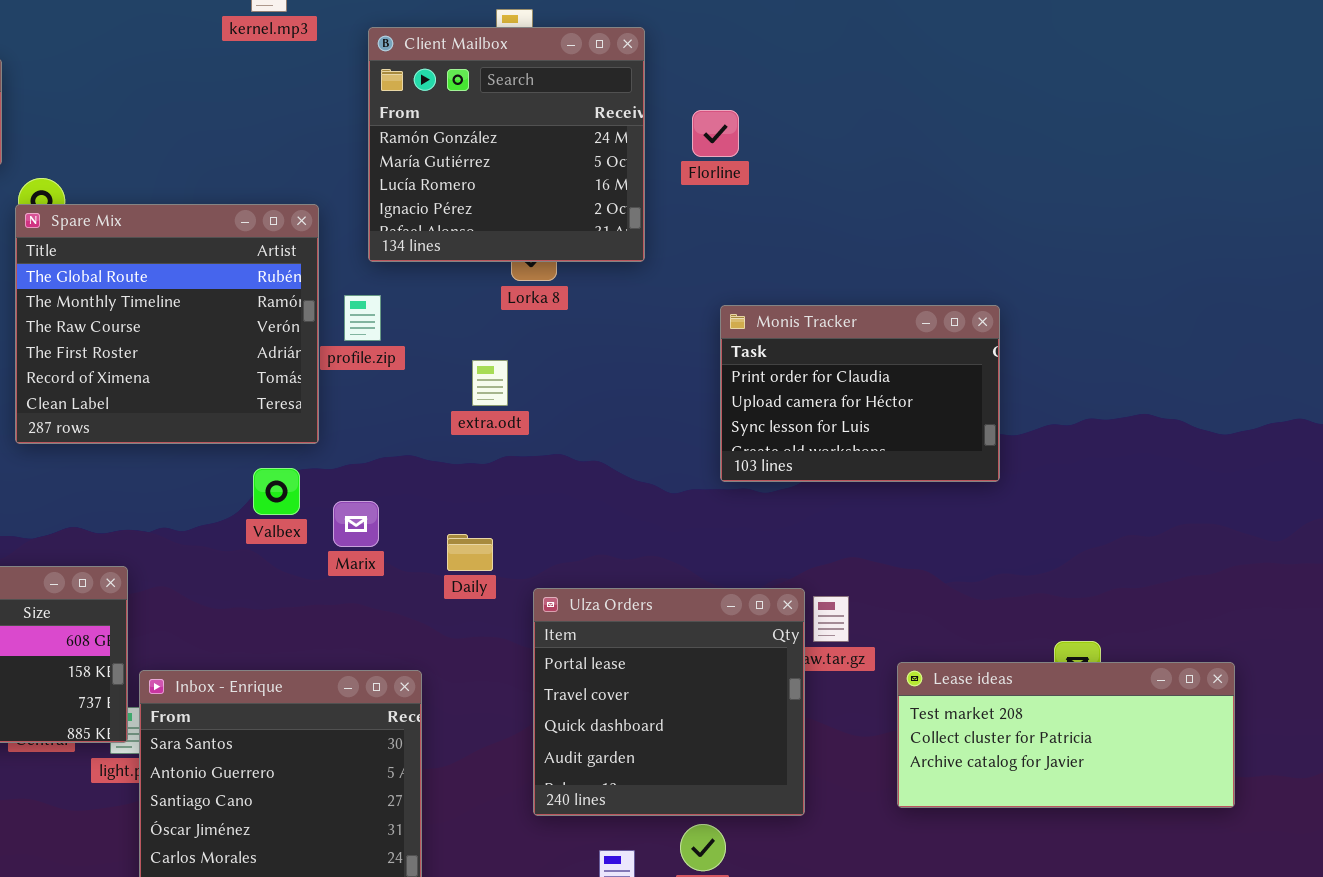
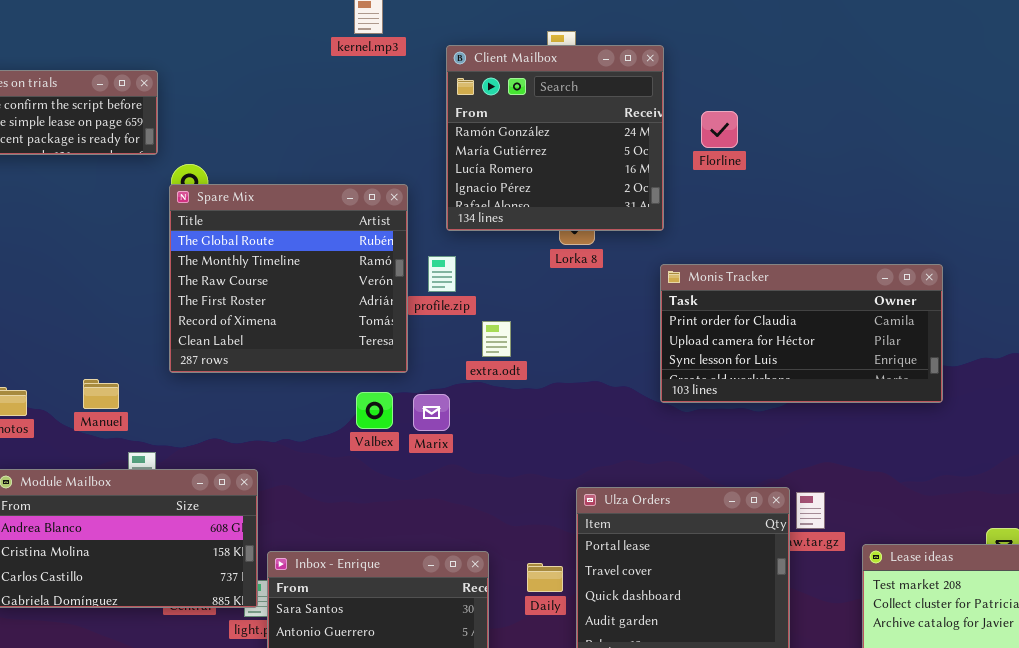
Monis Tracker: [720,305,1000,482] -> [660,264,943,403], resized
extra.odt: [472,360,508,406] -> [482,321,511,357], moved
Marix: [333,501,379,547] -> [413,394,450,431], moved
Daily: [447,534,493,571] -> [527,563,563,592], moved

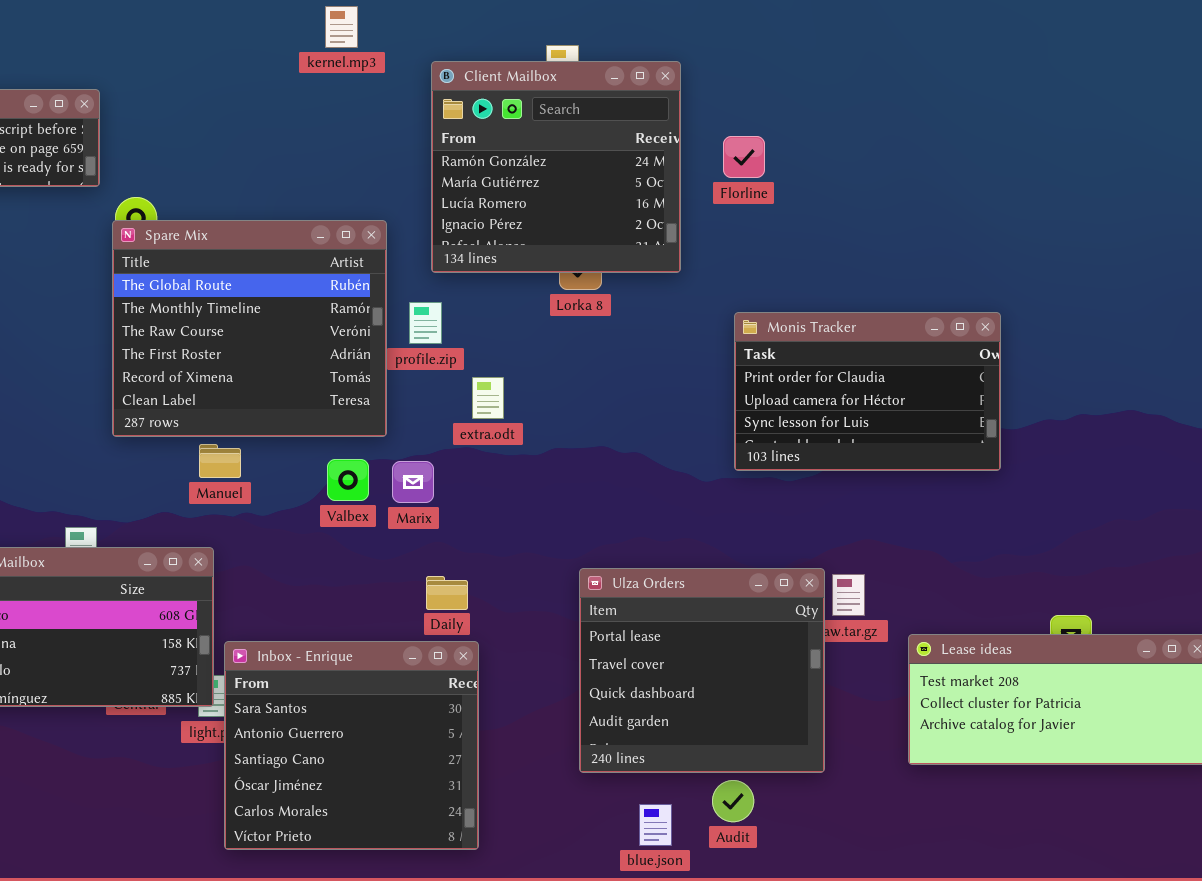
Monis Tracker: [660,264,943,403] -> [734,312,1001,471], resized
Manuel: [83,379,119,409] -> [199,444,241,478], moved
Daily: [527,563,563,592] -> [426,576,468,610], moved

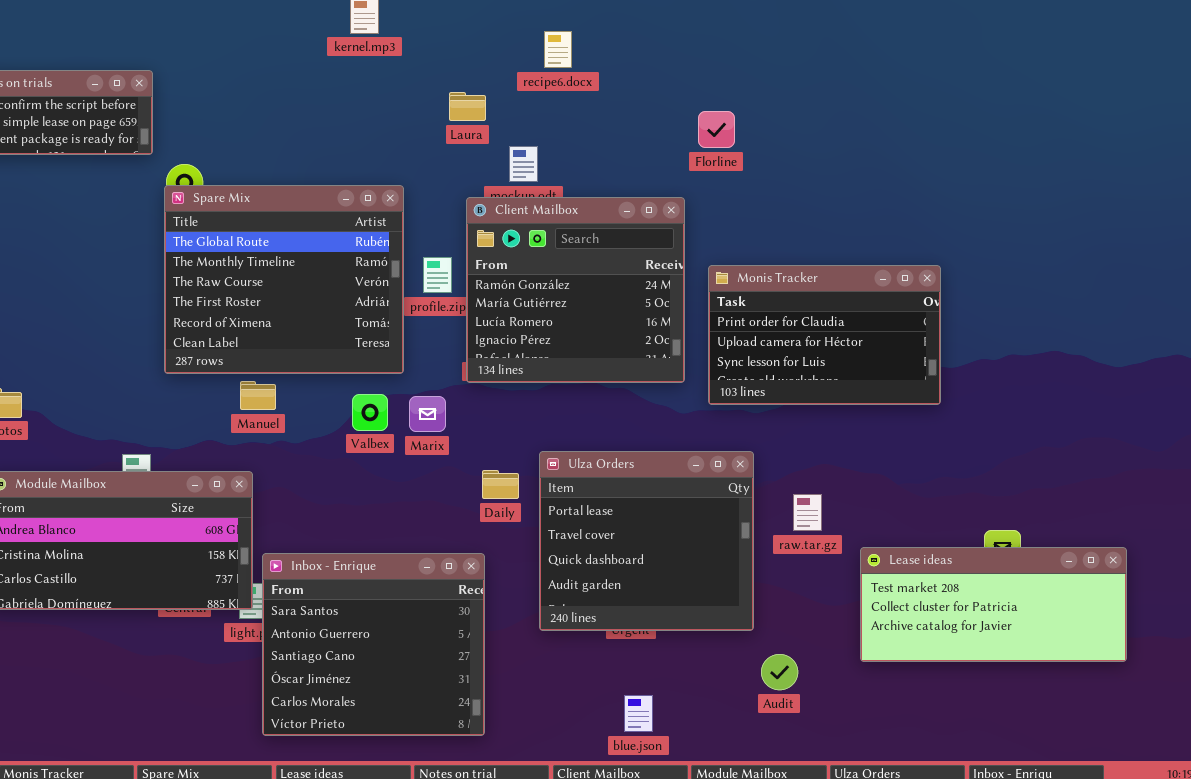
Client Mailbox: [431,61,681,273] -> [466,197,685,383], moved
Ulza Orders: [579,568,825,773] -> [539,451,754,631], moved
Daily: [426,576,468,610] -> [482,470,519,499], moved
Audit: [712,780,754,822] -> [761,654,798,690], moved

